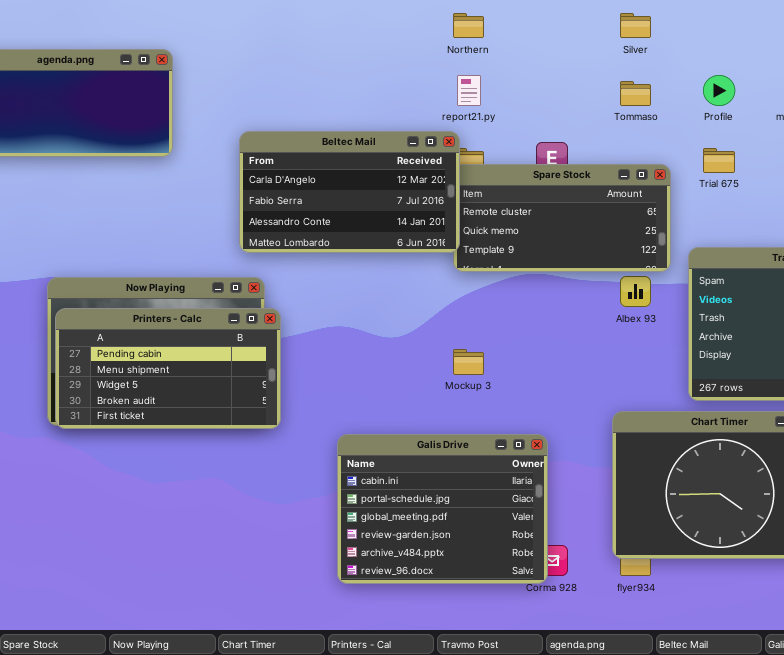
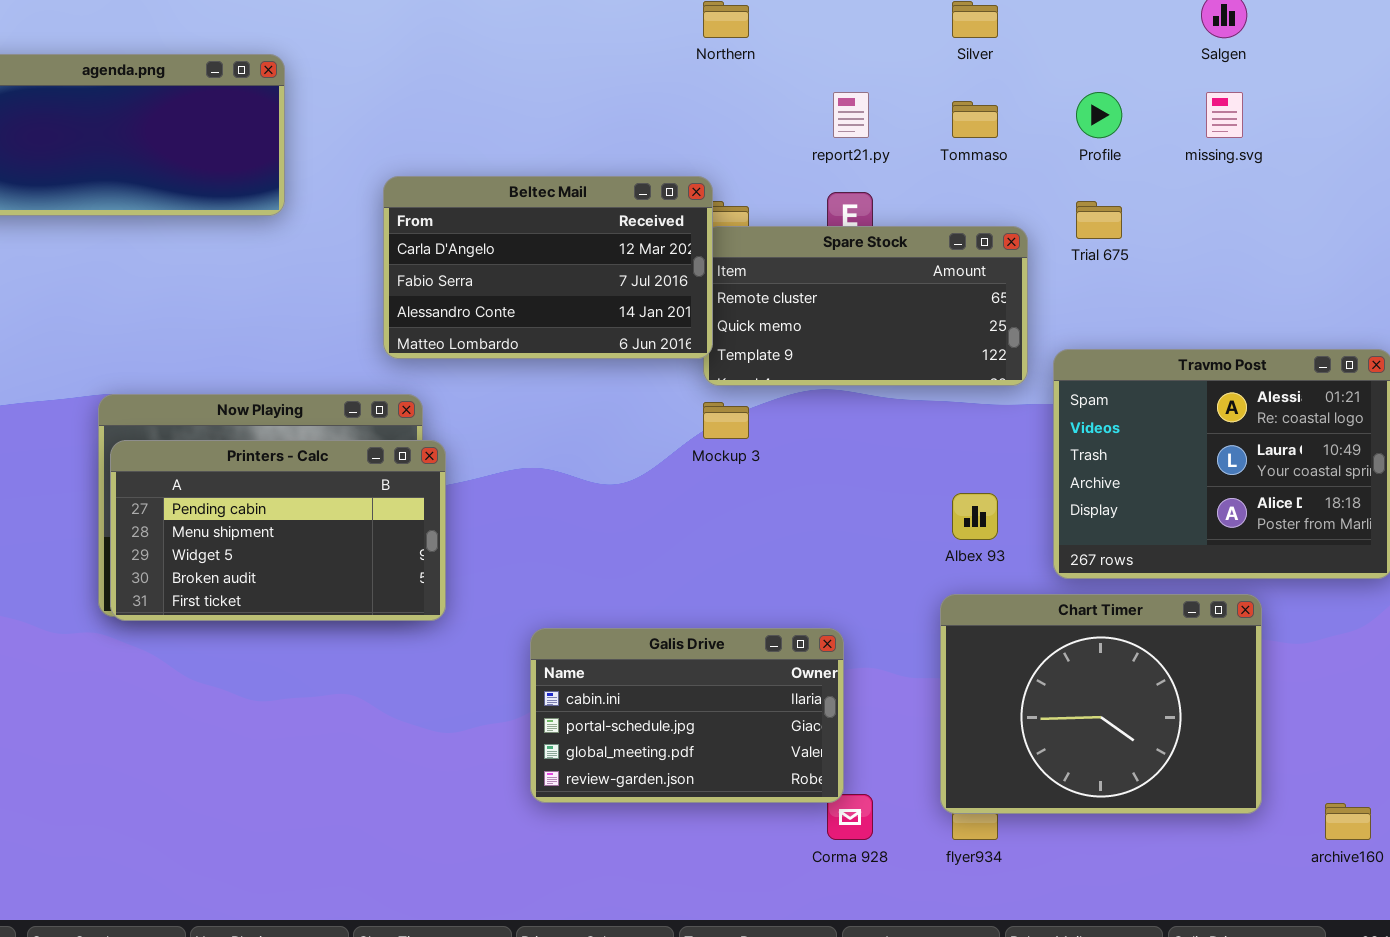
report21.py: [457,75,481,106] -> [833,92,869,138], moved
Albex 93: [620,276,651,307] -> [952,493,998,540], moved
Mockup 3: [453,349,484,375] -> [703,402,749,439], moved
Galis Drive: [337,434,548,584] -> [530,628,844,803], resized

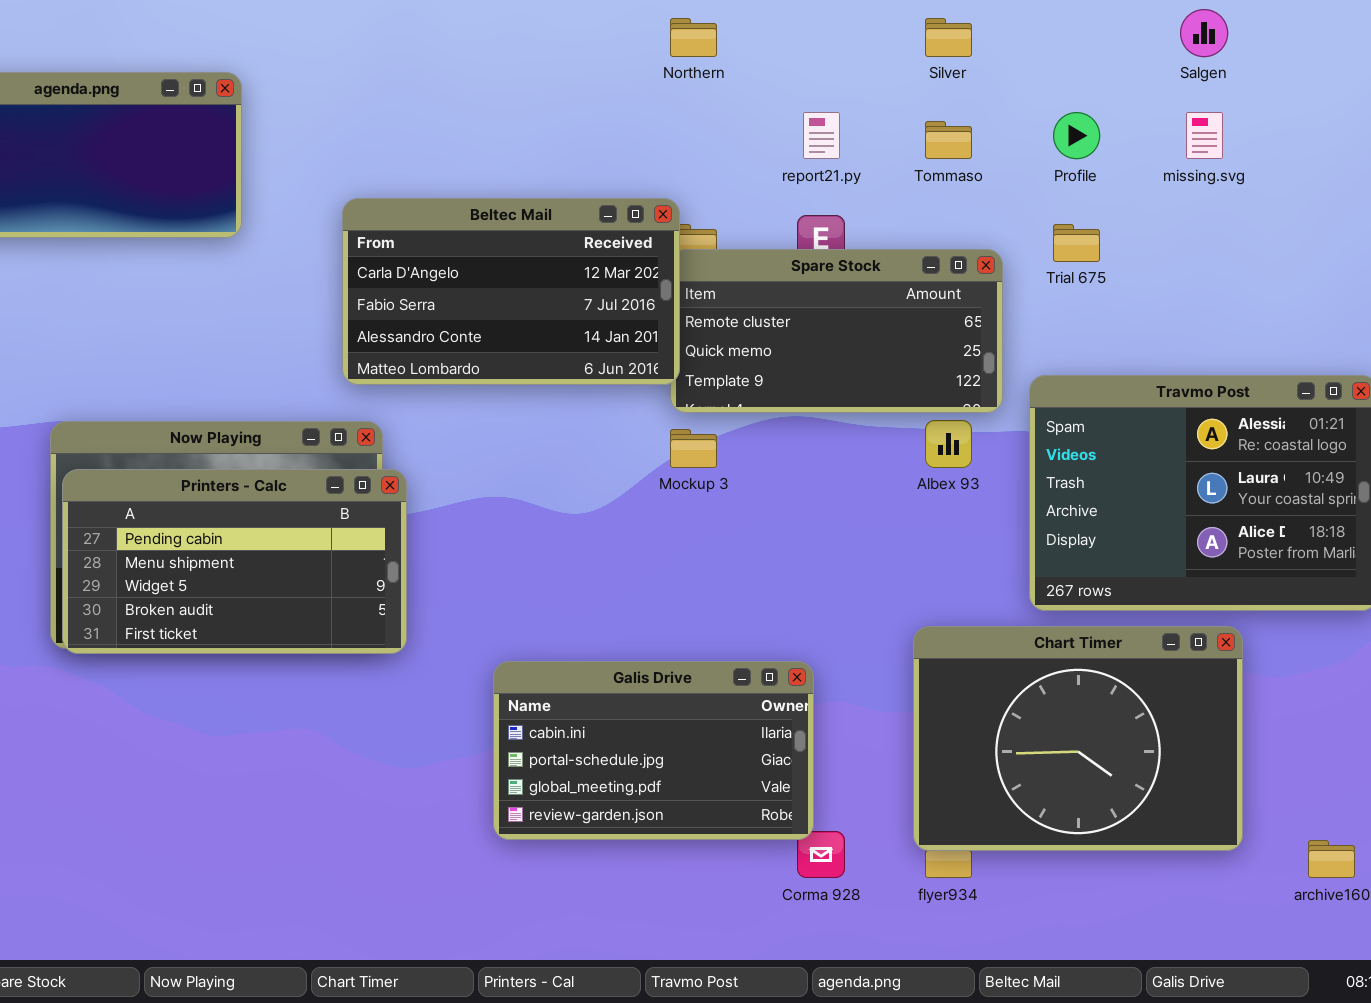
Albex 93: [952,493,998,540] -> [925,420,972,468], moved

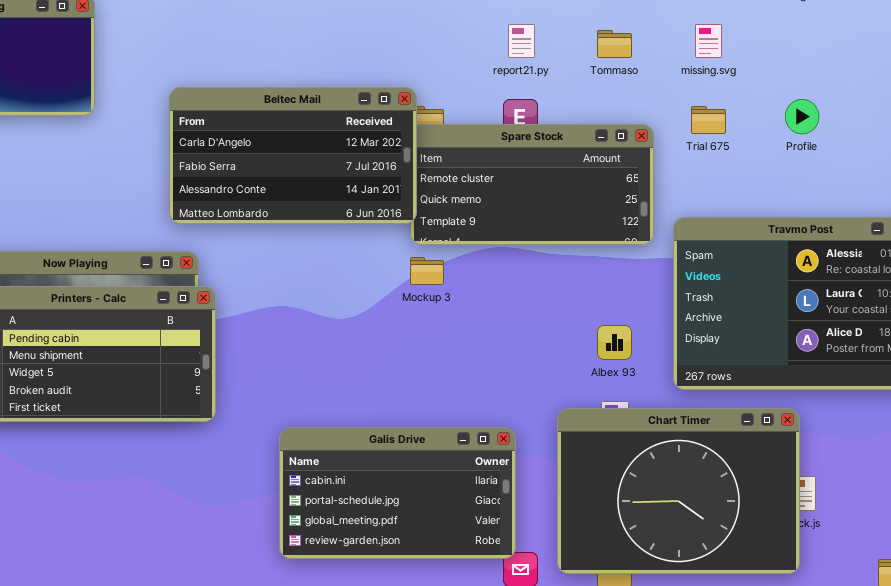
Profile: [1053,112,1100,159] -> [785,99,819,134], moved
missing.svg: [1186,112,1223,159] -> [695,24,722,58], moved
Albex 93: [925,420,972,468] -> [597,325,632,360], moved
Chart Timer: [913,626,1243,851] -> [557,408,800,574], moved

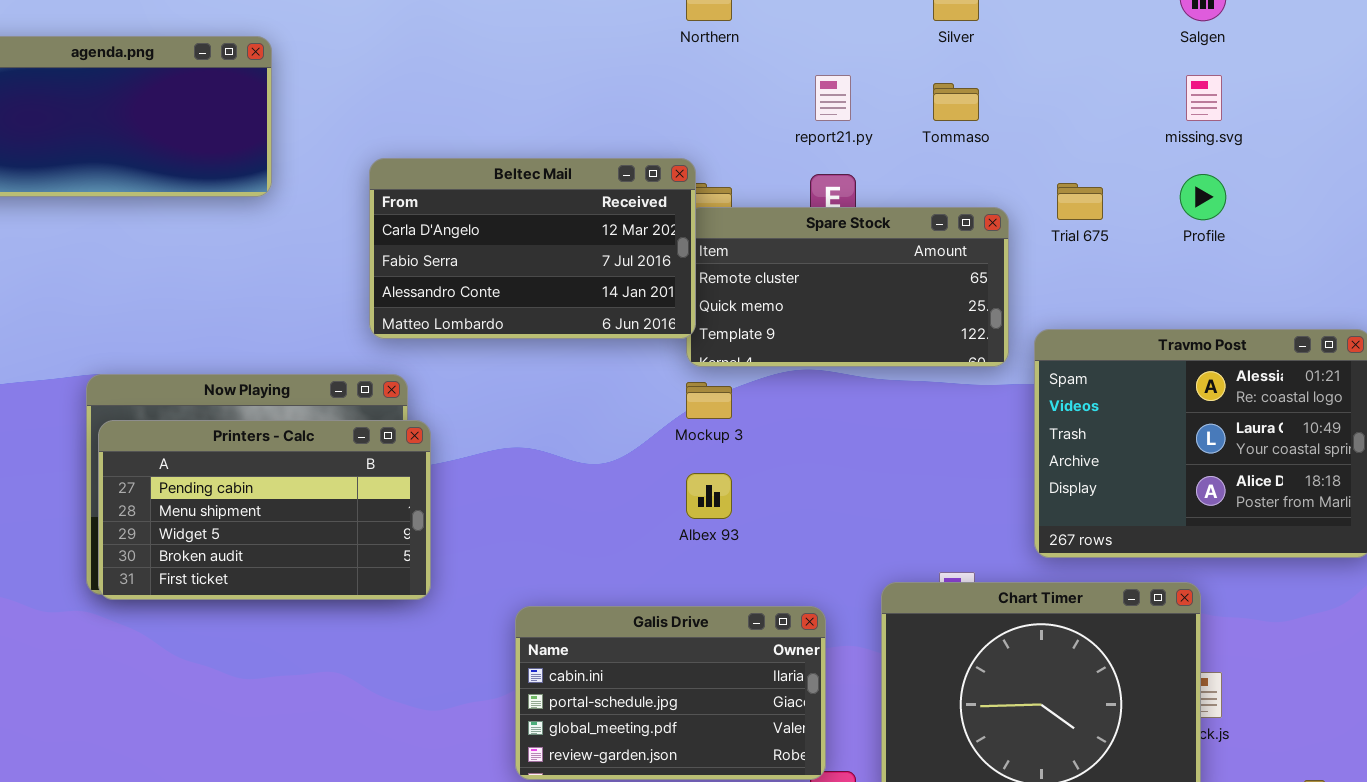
missing.svg: [695,24,722,58] -> [1186,75,1222,121], moved
Albex 93: [597,325,632,360] -> [686,473,732,519], moved

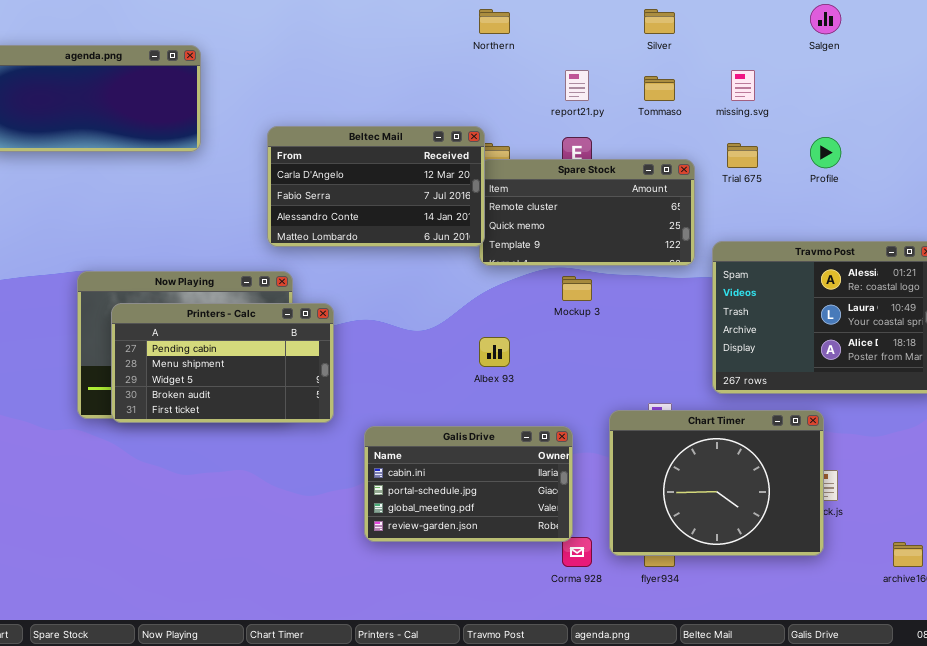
missing.svg: [1186,75,1222,121] -> [731,70,755,101], moved
Mockup 3: [686,382,732,419] -> [562,276,592,301], moved
Printers - Calc: [98,420,431,600] -> [111,303,334,423], moved

